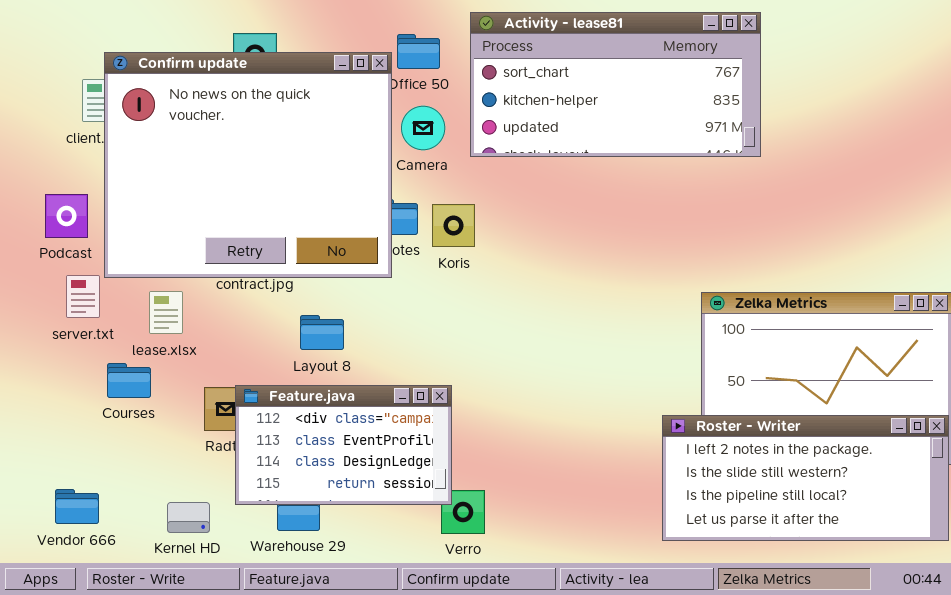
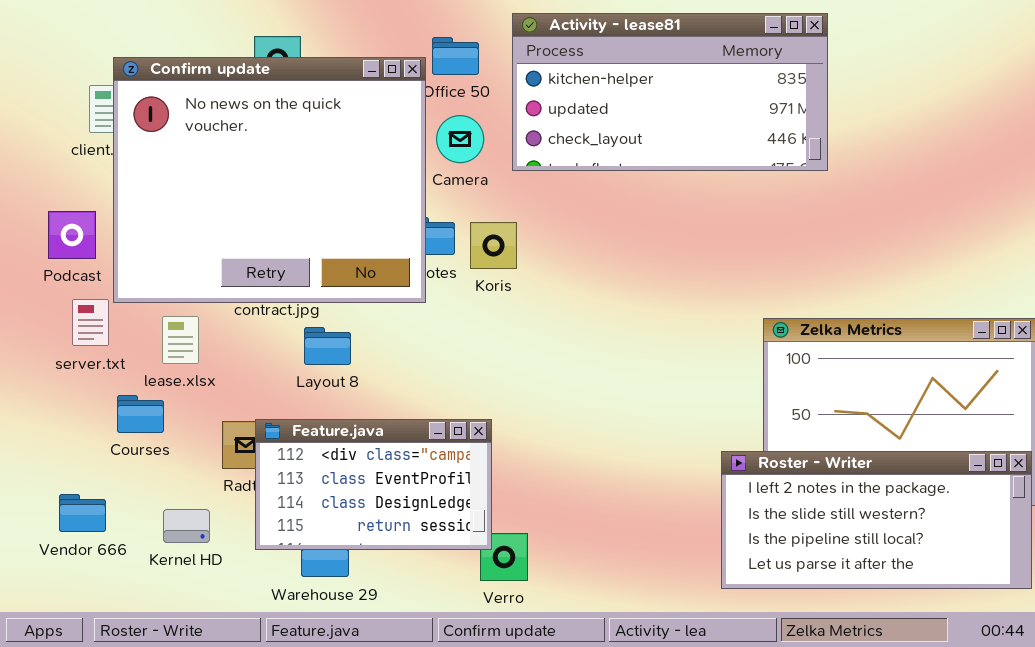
Activity - lease81: [470,12,761,157] -> [512,13,828,171], scrolled down 1 row
Layout 8: [300,315,344,350] -> [304,327,351,365], moved
Vendor 666: [55,489,99,524] -> [59,494,106,532], moved
Kernel HD: [167,502,210,533] -> [163,509,210,543], moved

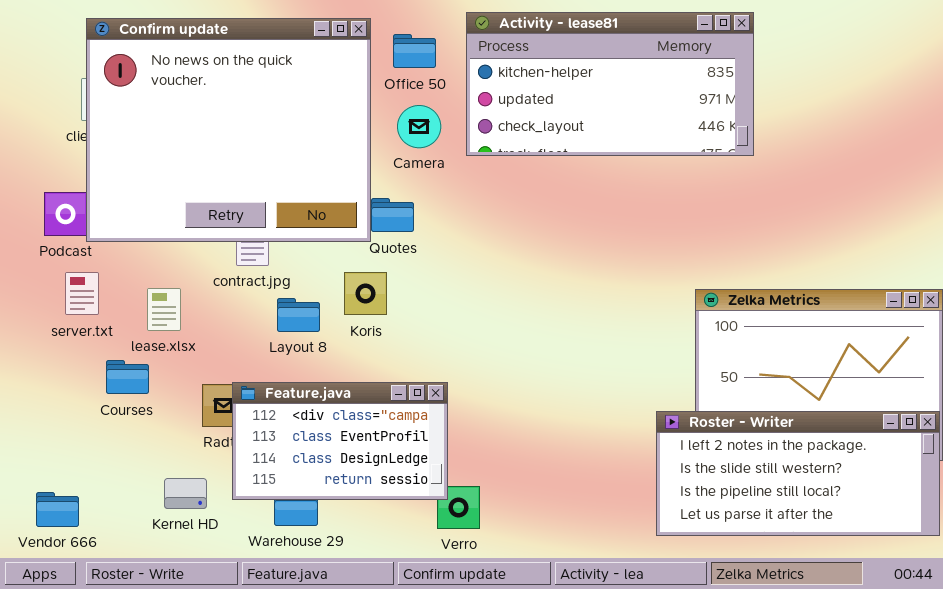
Confirm update: [113,57,426,303] -> [86,18,371,242], moved
Koris: [470,222,517,269] -> [344,272,387,315], moved
Vendor 666: [59,494,106,532] -> [36,492,79,527], moved
Kernel HD: [163,509,210,543] -> [164,478,207,509], moved

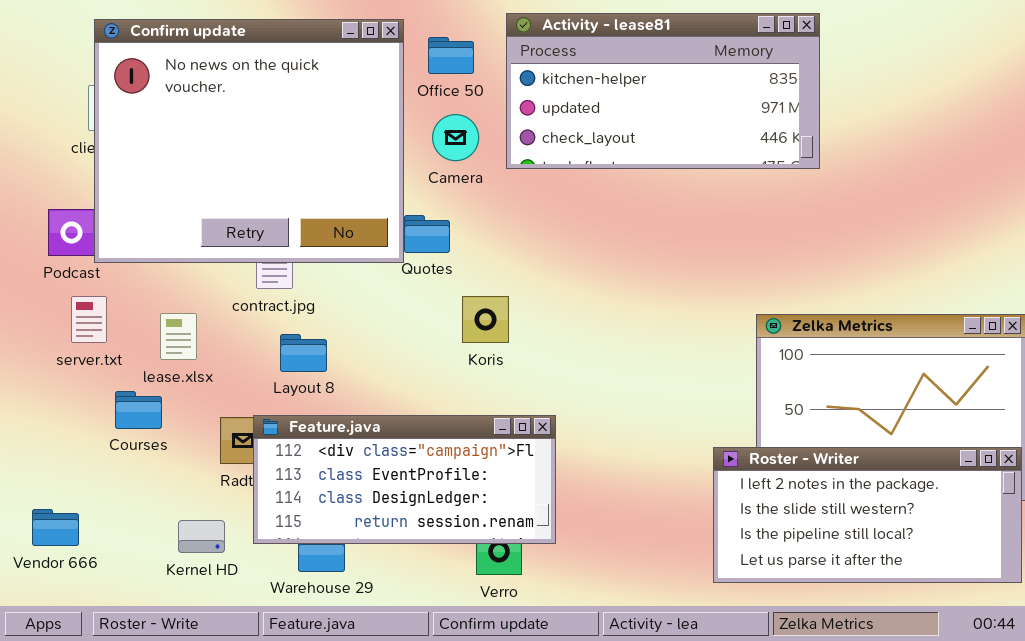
Koris: [344,272,387,315] -> [462,296,509,343], moved
Layout 8: [277,298,320,332] -> [280,334,327,372], moved
Feature.java: [232,382,448,500] -> [253,415,556,544], resized
Vendor 666: [36,492,79,527] -> [32,509,79,546], moved

